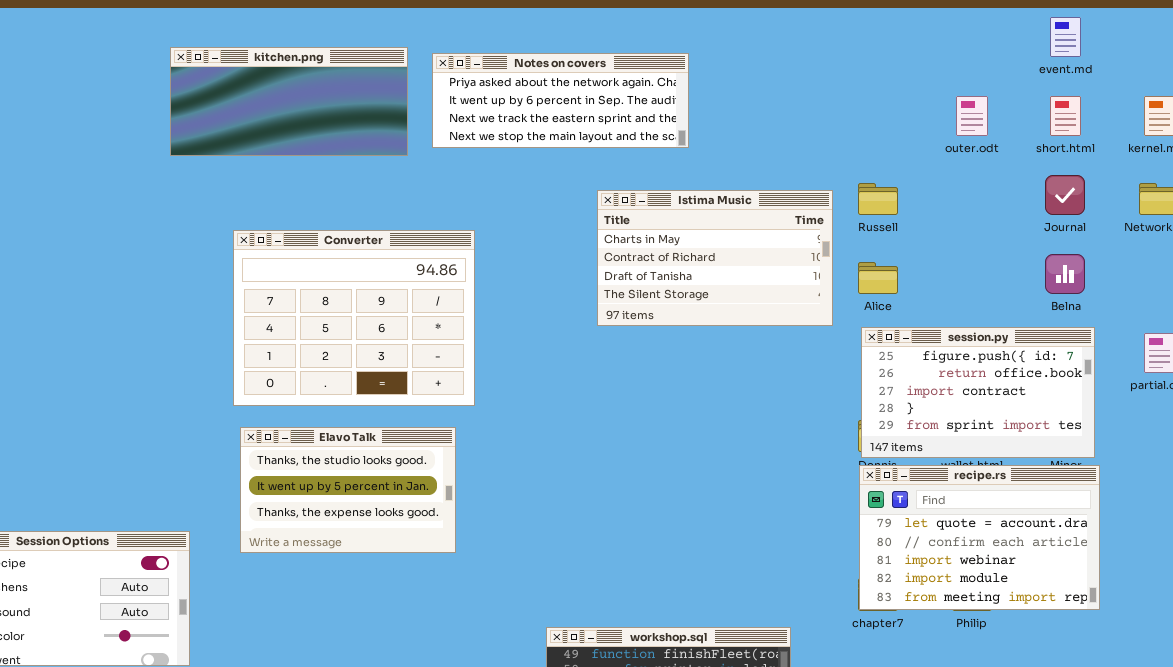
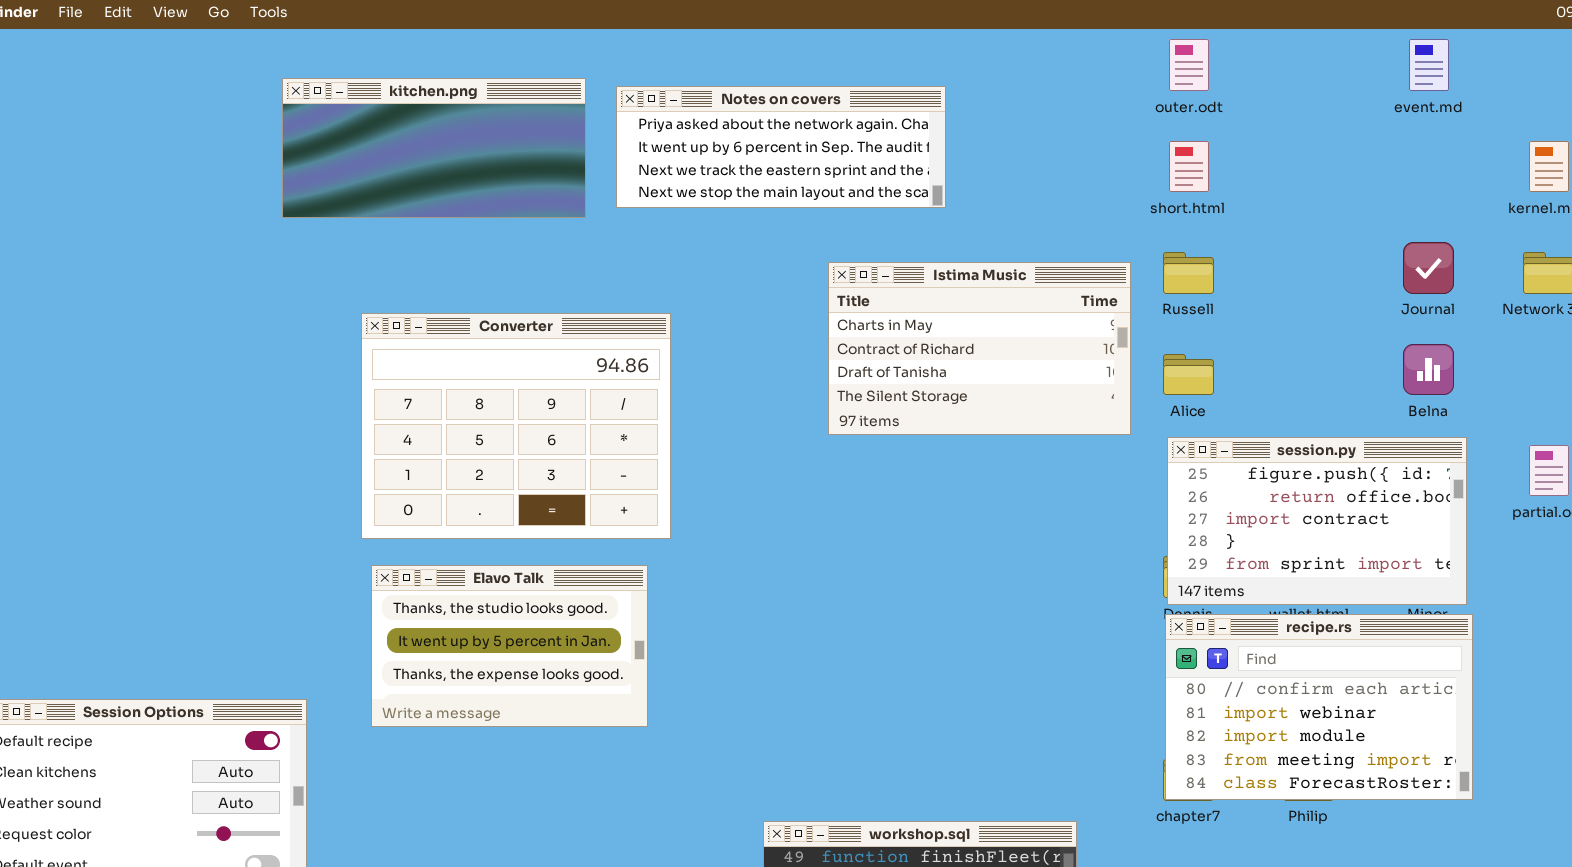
outer.odt: [956,96,988,136] -> [1169,39,1209,91], moved
short.html: [1050,96,1081,136] -> [1169,141,1209,192], moved
recipe.rs: [859,465,1100,610] -> [1165,614,1473,800], scrolled down 1 row

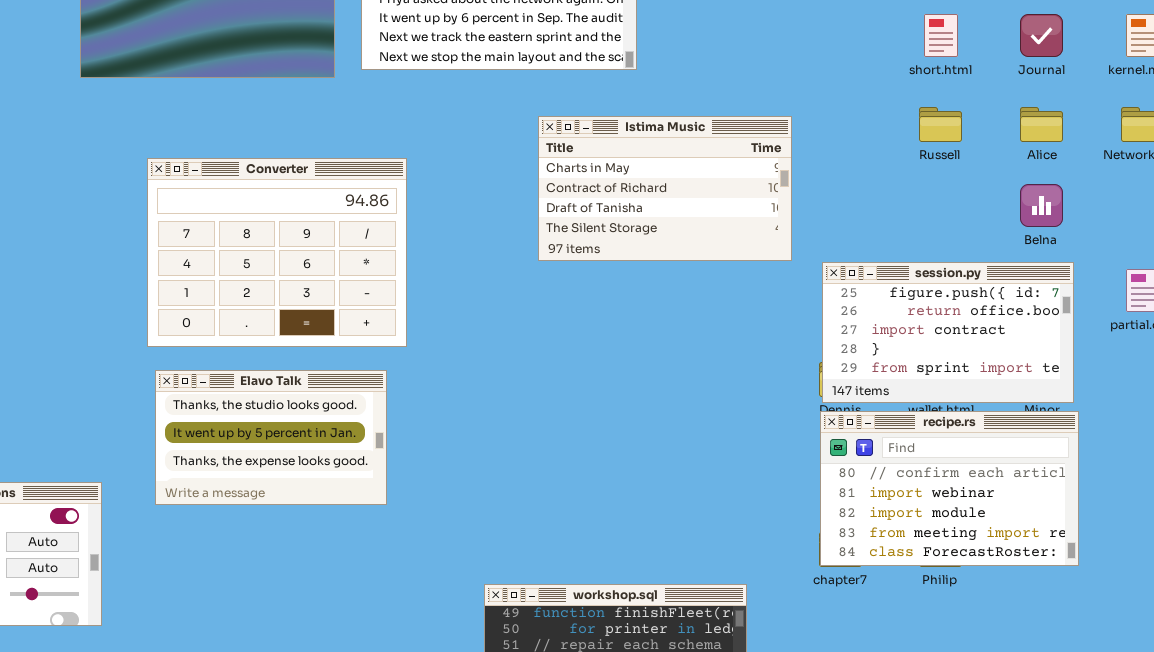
short.html: [1169,141,1209,192] -> [924,14,958,57], moved
Journal: [1403,242,1454,294] -> [1020,14,1063,57], moved
Russell: [1163,252,1214,294] -> [919,107,962,142], moved
Alice: [1163,354,1214,395] -> [1020,107,1063,142], moved

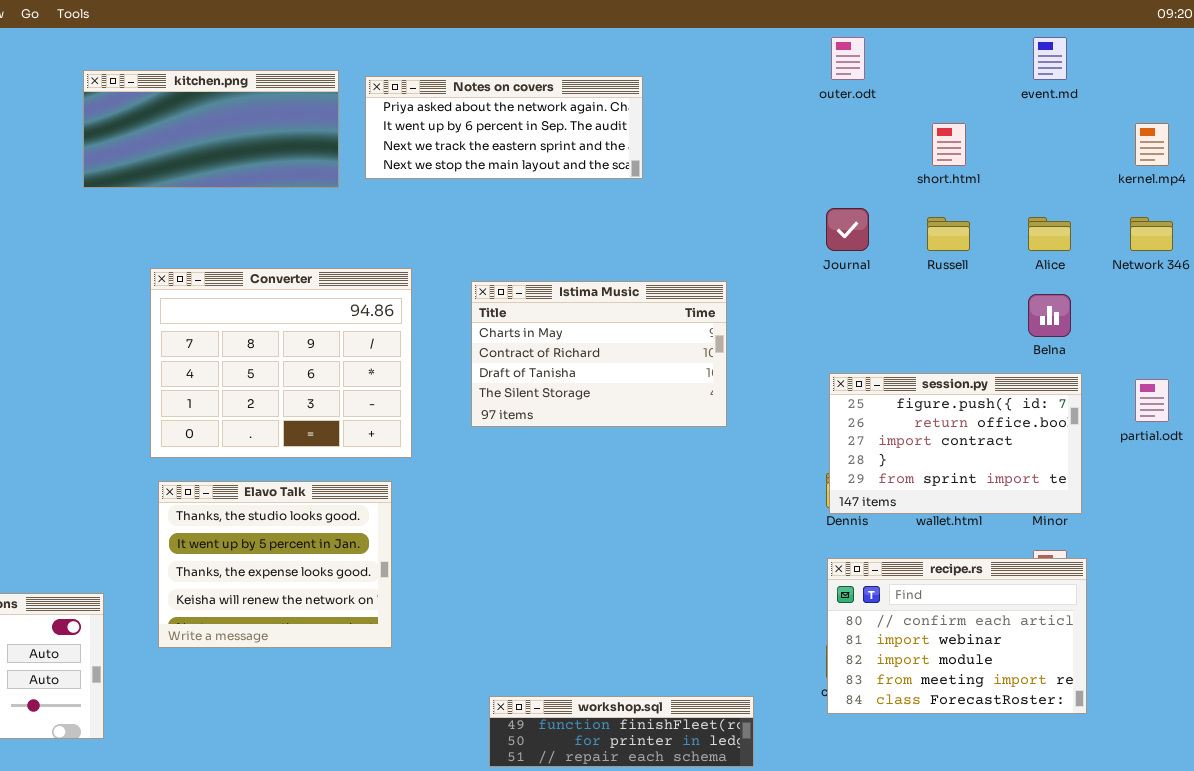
Journal: [1020,14,1063,57] -> [826,208,869,251], moved
Istima Music: [538,116,792,261] -> [471,281,727,427], moved
Elavo Talk: [155,370,387,505] -> [158,481,392,648], resized
recipe.rs: [820,411,1079,566] -> [827,558,1087,714], moved

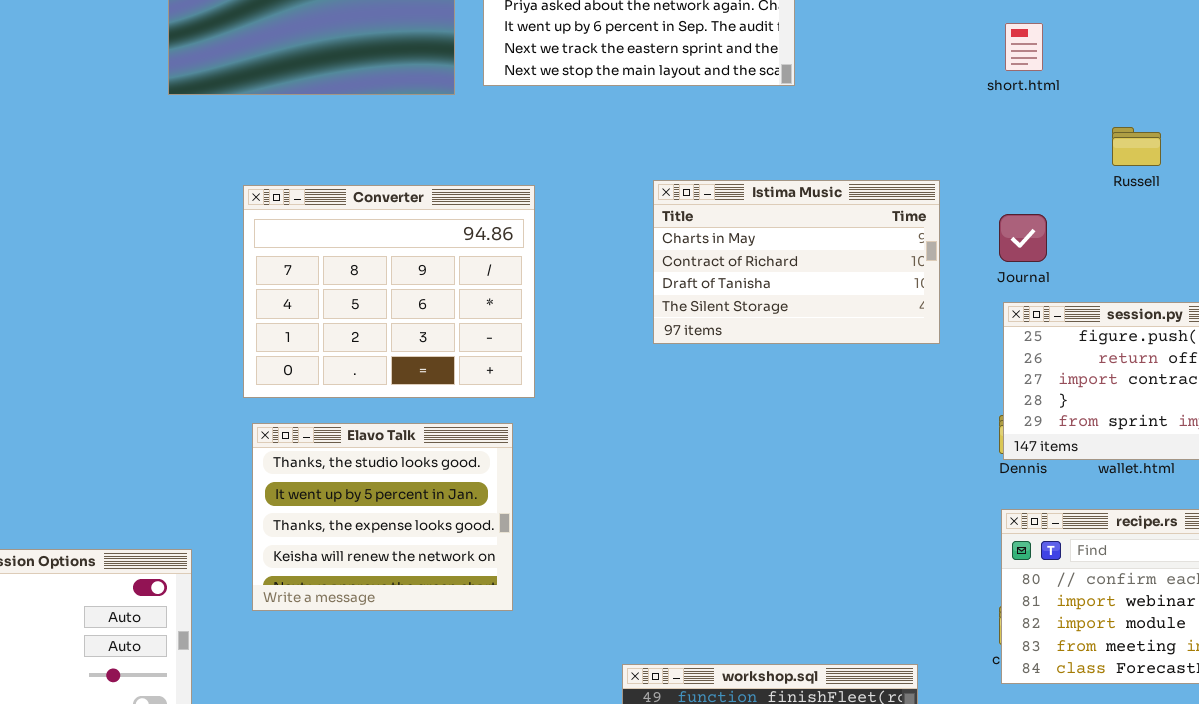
short.html: [932,123,966,166] -> [1005,23,1043,71], moved
Journal: [826,208,869,251] -> [999,214,1047,262], moved
Istima Music: [471,281,727,427] -> [653,180,940,344], moved

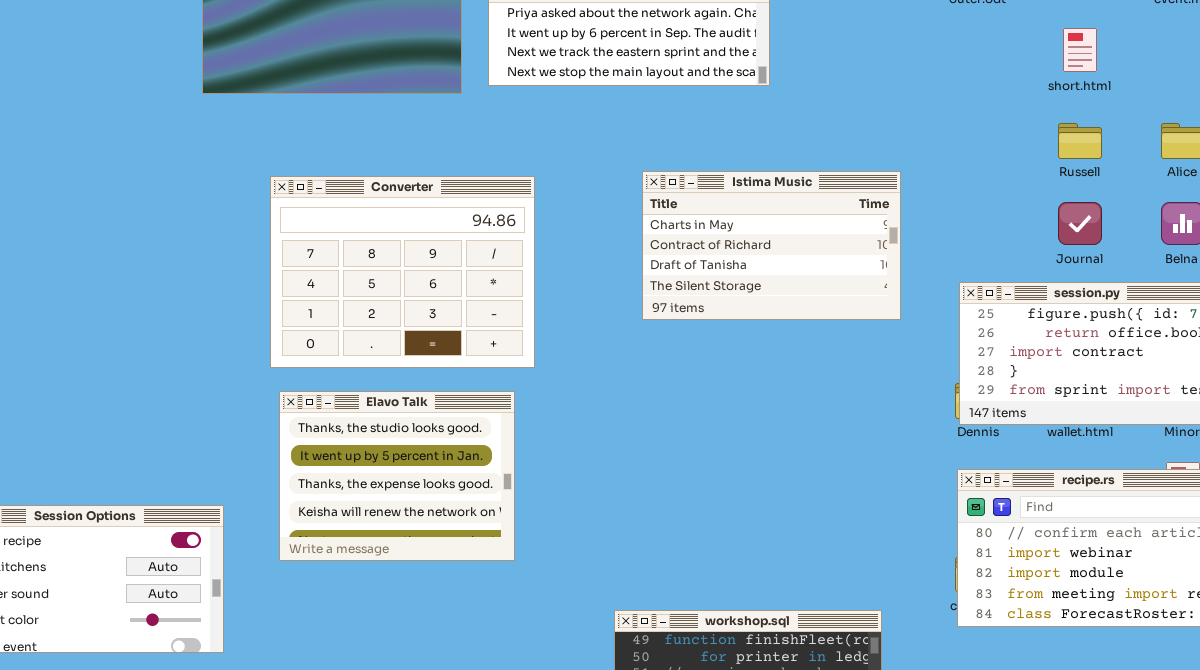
short.html: [1005,23,1043,71] -> [1063,28,1097,72], moved
Journal: [999,214,1047,262] -> [1058,202,1102,245], moved

